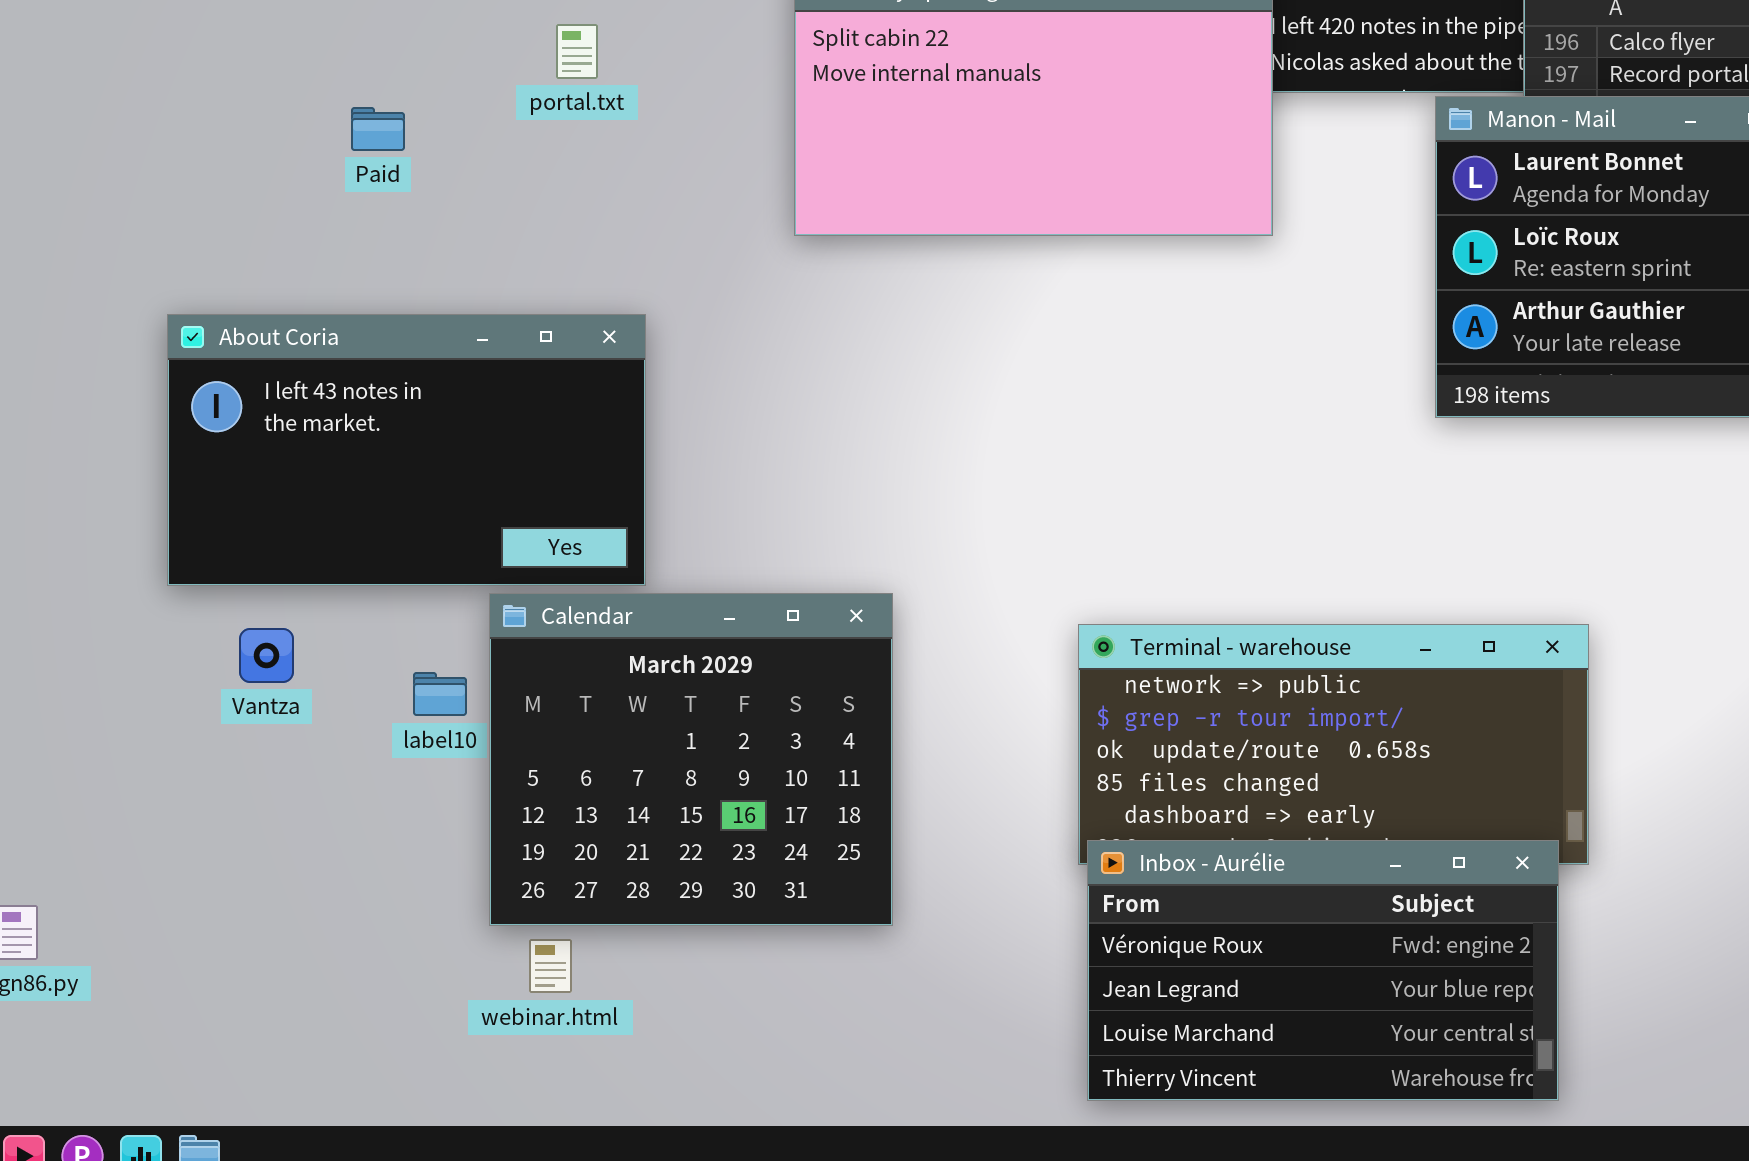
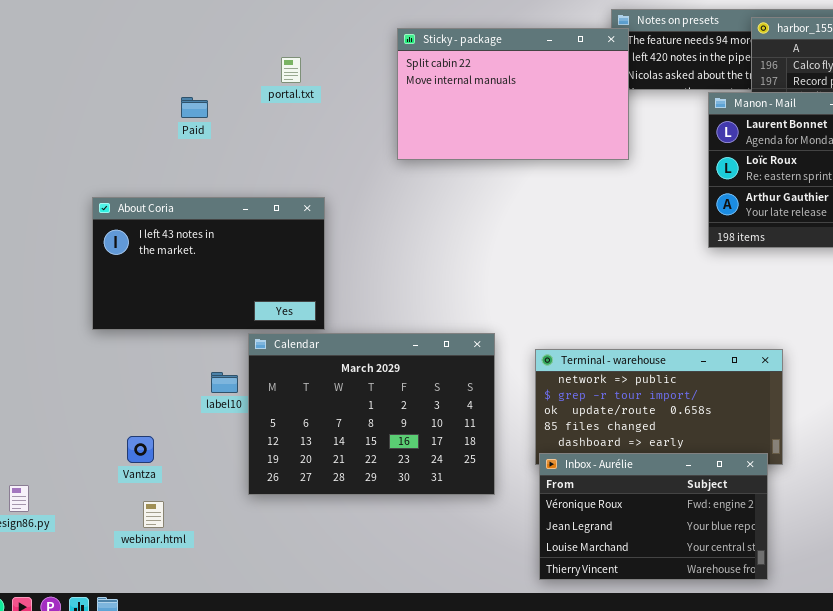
Calendar: [489,593,893,926] -> [248,333,495,495], resized
Vantza: [239,628,294,683] -> [127,436,154,463], moved
webinar.html: [529,939,572,993] -> [143,501,164,528], moved

